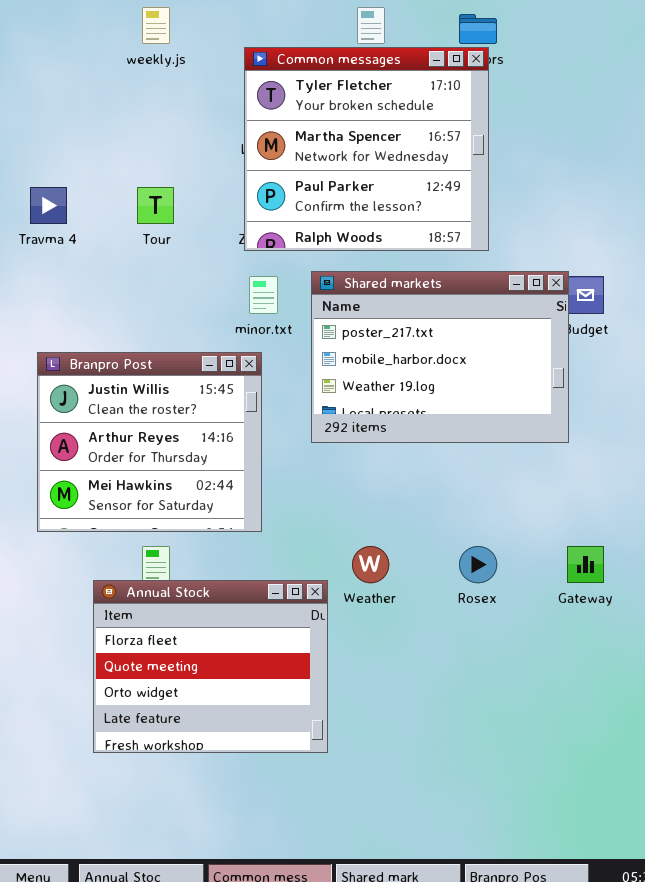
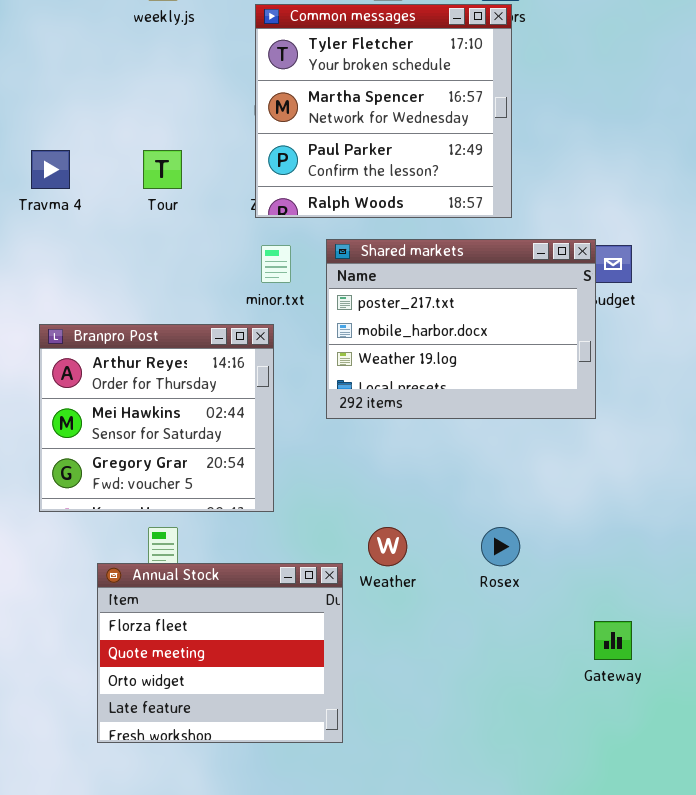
Branpro Post: [37,352,262,532] -> [39,324,274,512], scrolled down 1 row
Gateway: [567,546,604,583] -> [594,621,632,660], moved

